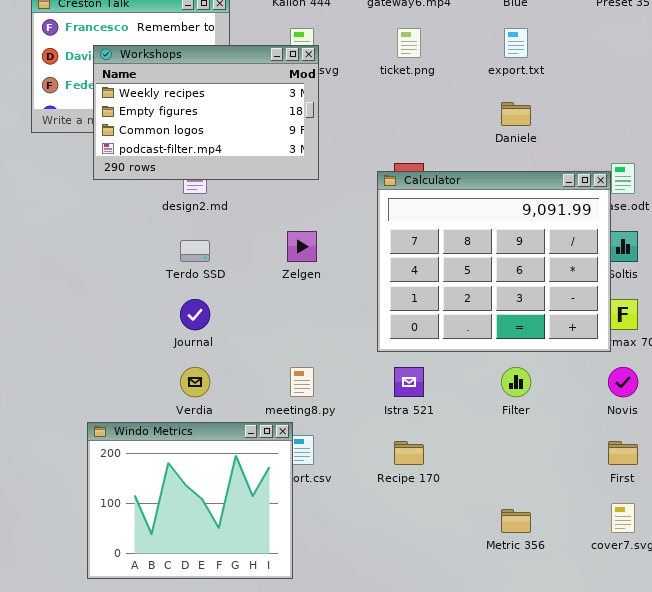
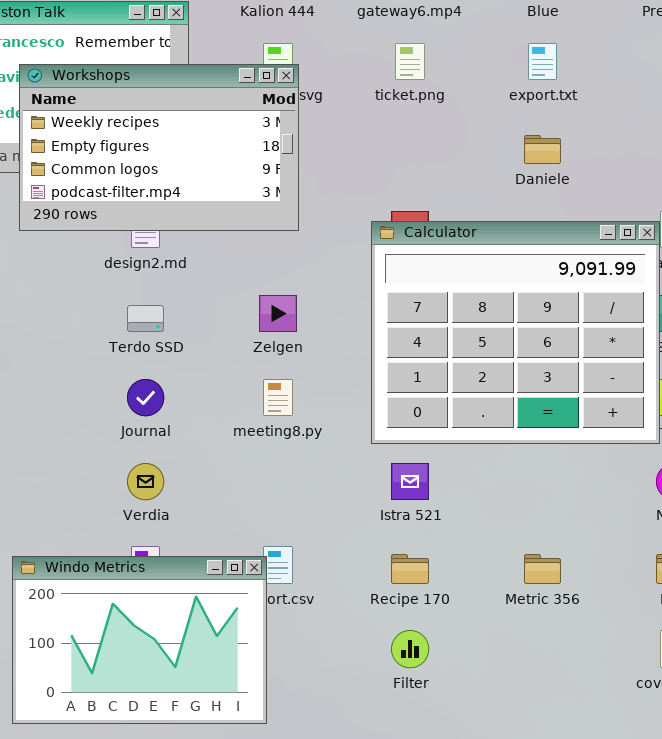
meeting8.py: [290,367,314,397] -> [263,379,293,416], moved
Filter: [501,367,531,397] -> [391,630,429,668], moved
Windo Metrics: [87,422,293,579] -> [12,556,267,724], resized
Metric 356: [501,509,531,533] -> [524,554,561,584], moved

